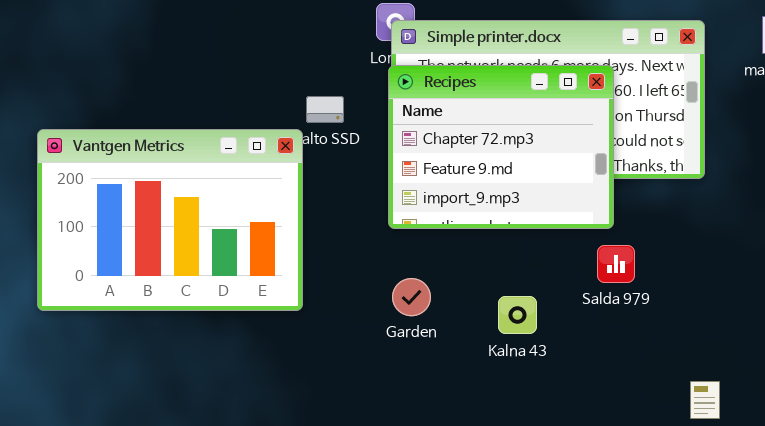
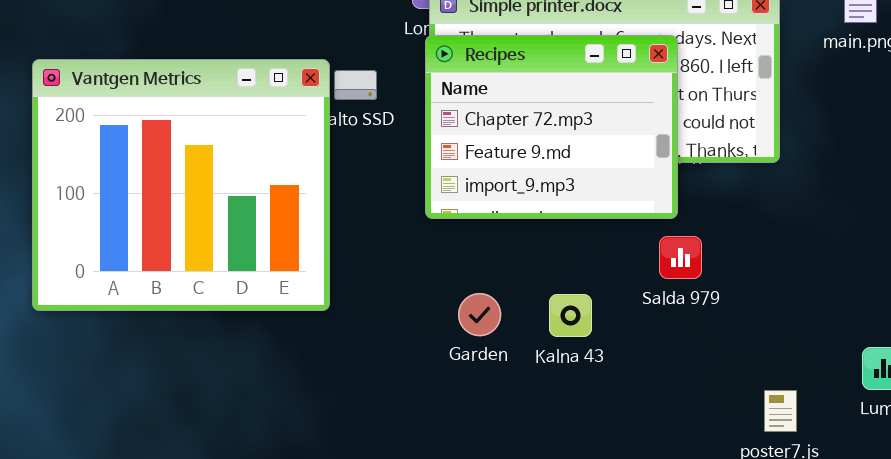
Vantgen Metrics: [37,129,303,311] -> [32,59,330,311], resized
Garden: [392,278,431,316] -> [458,293,501,336], moved

